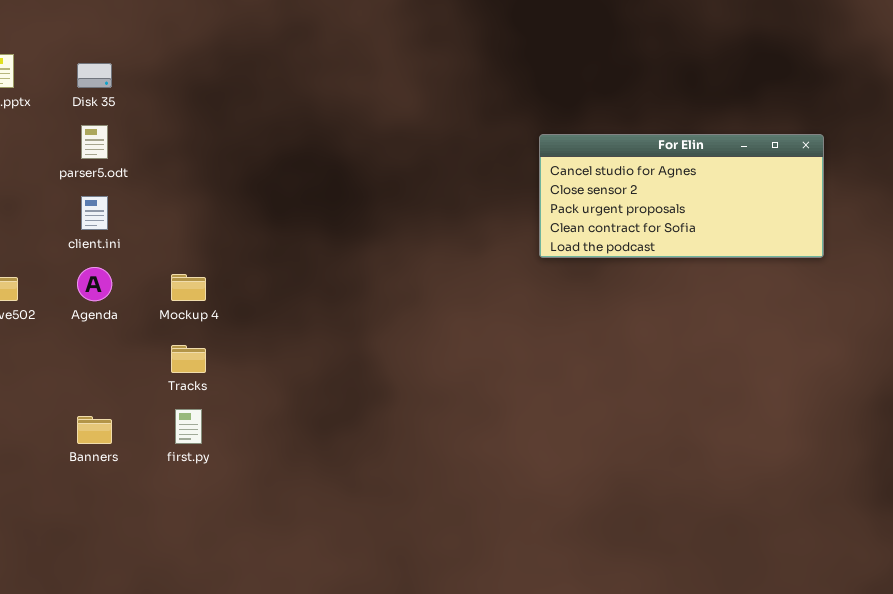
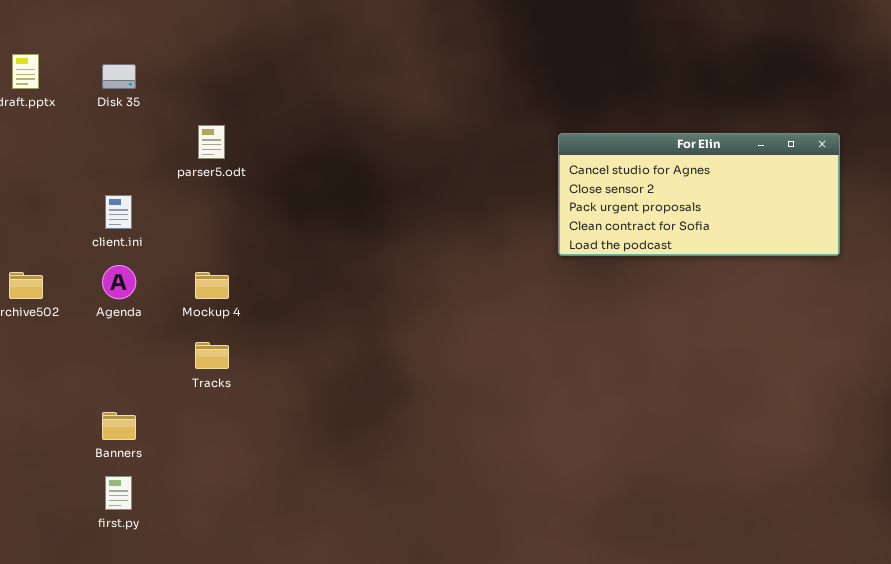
parser5.odt: [81,125,108,159] -> [198,125,225,159], moved
first.py: [175,409,202,444] -> [105,476,132,510], moved

